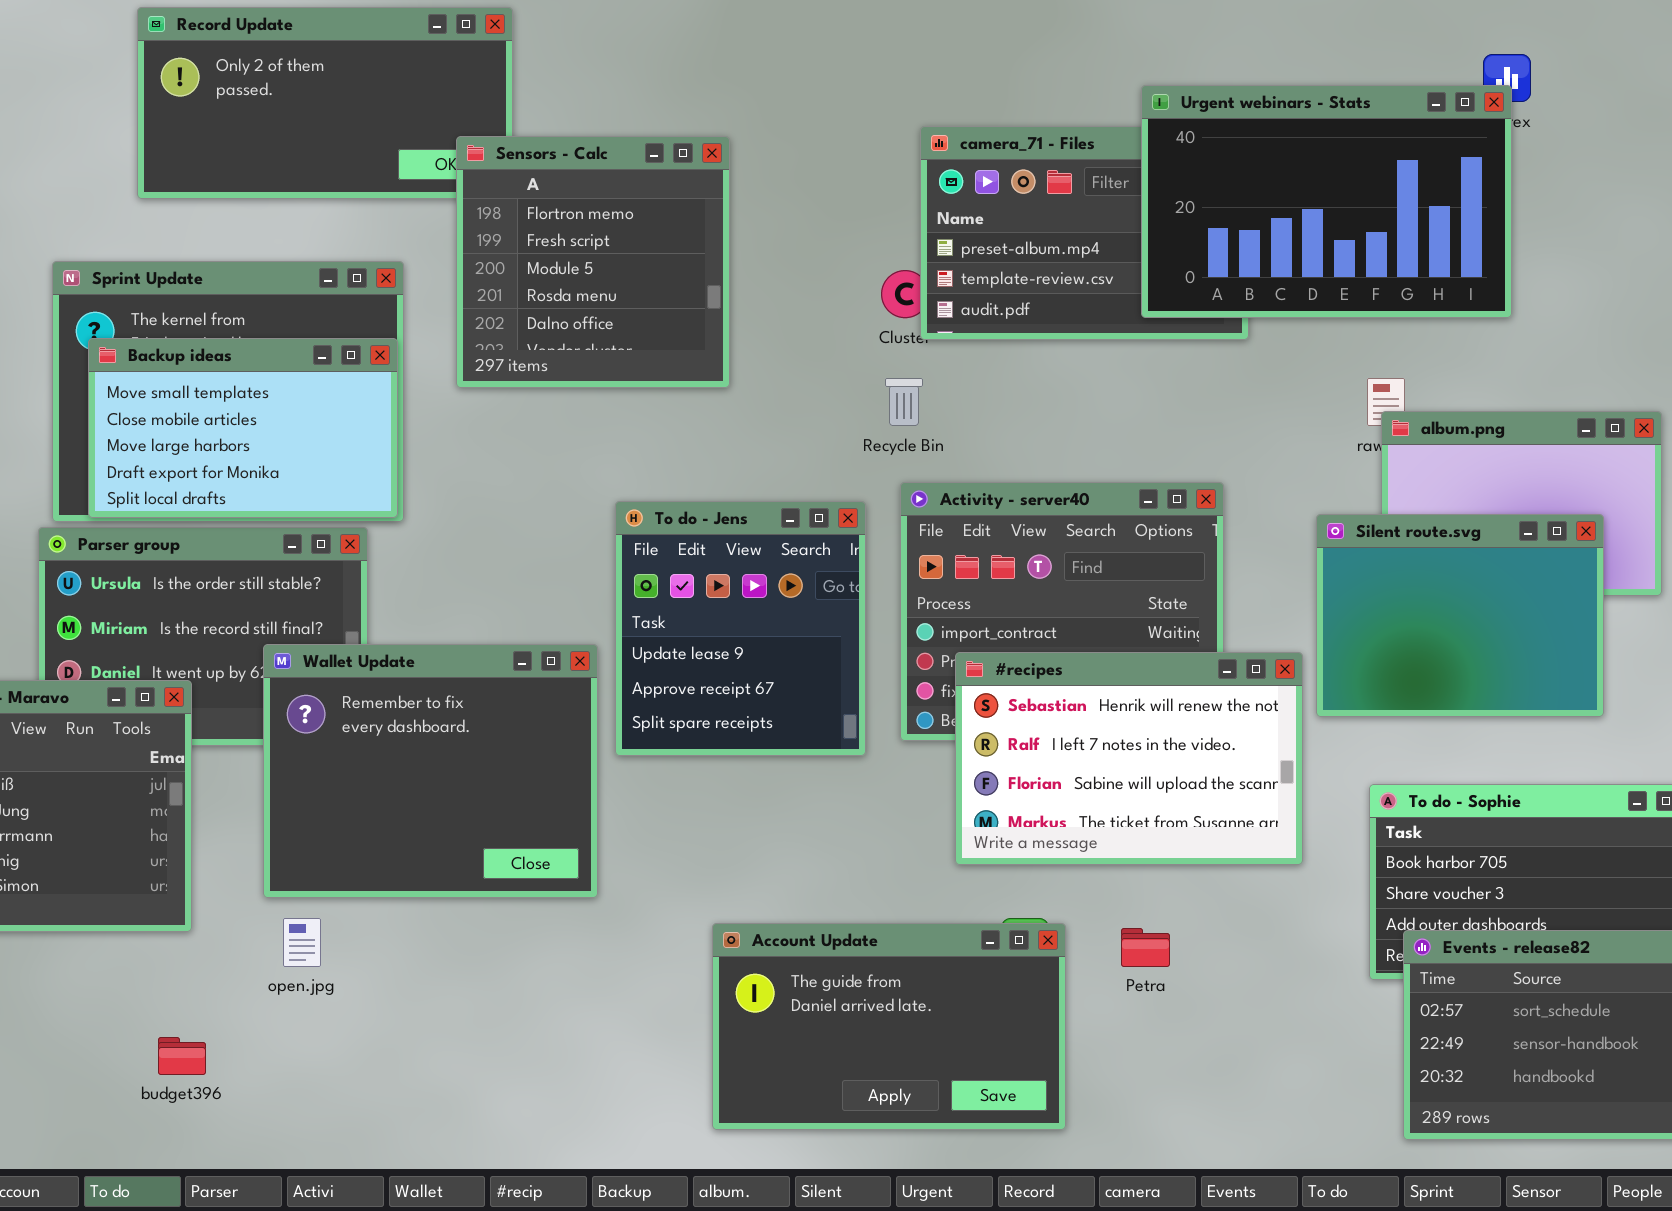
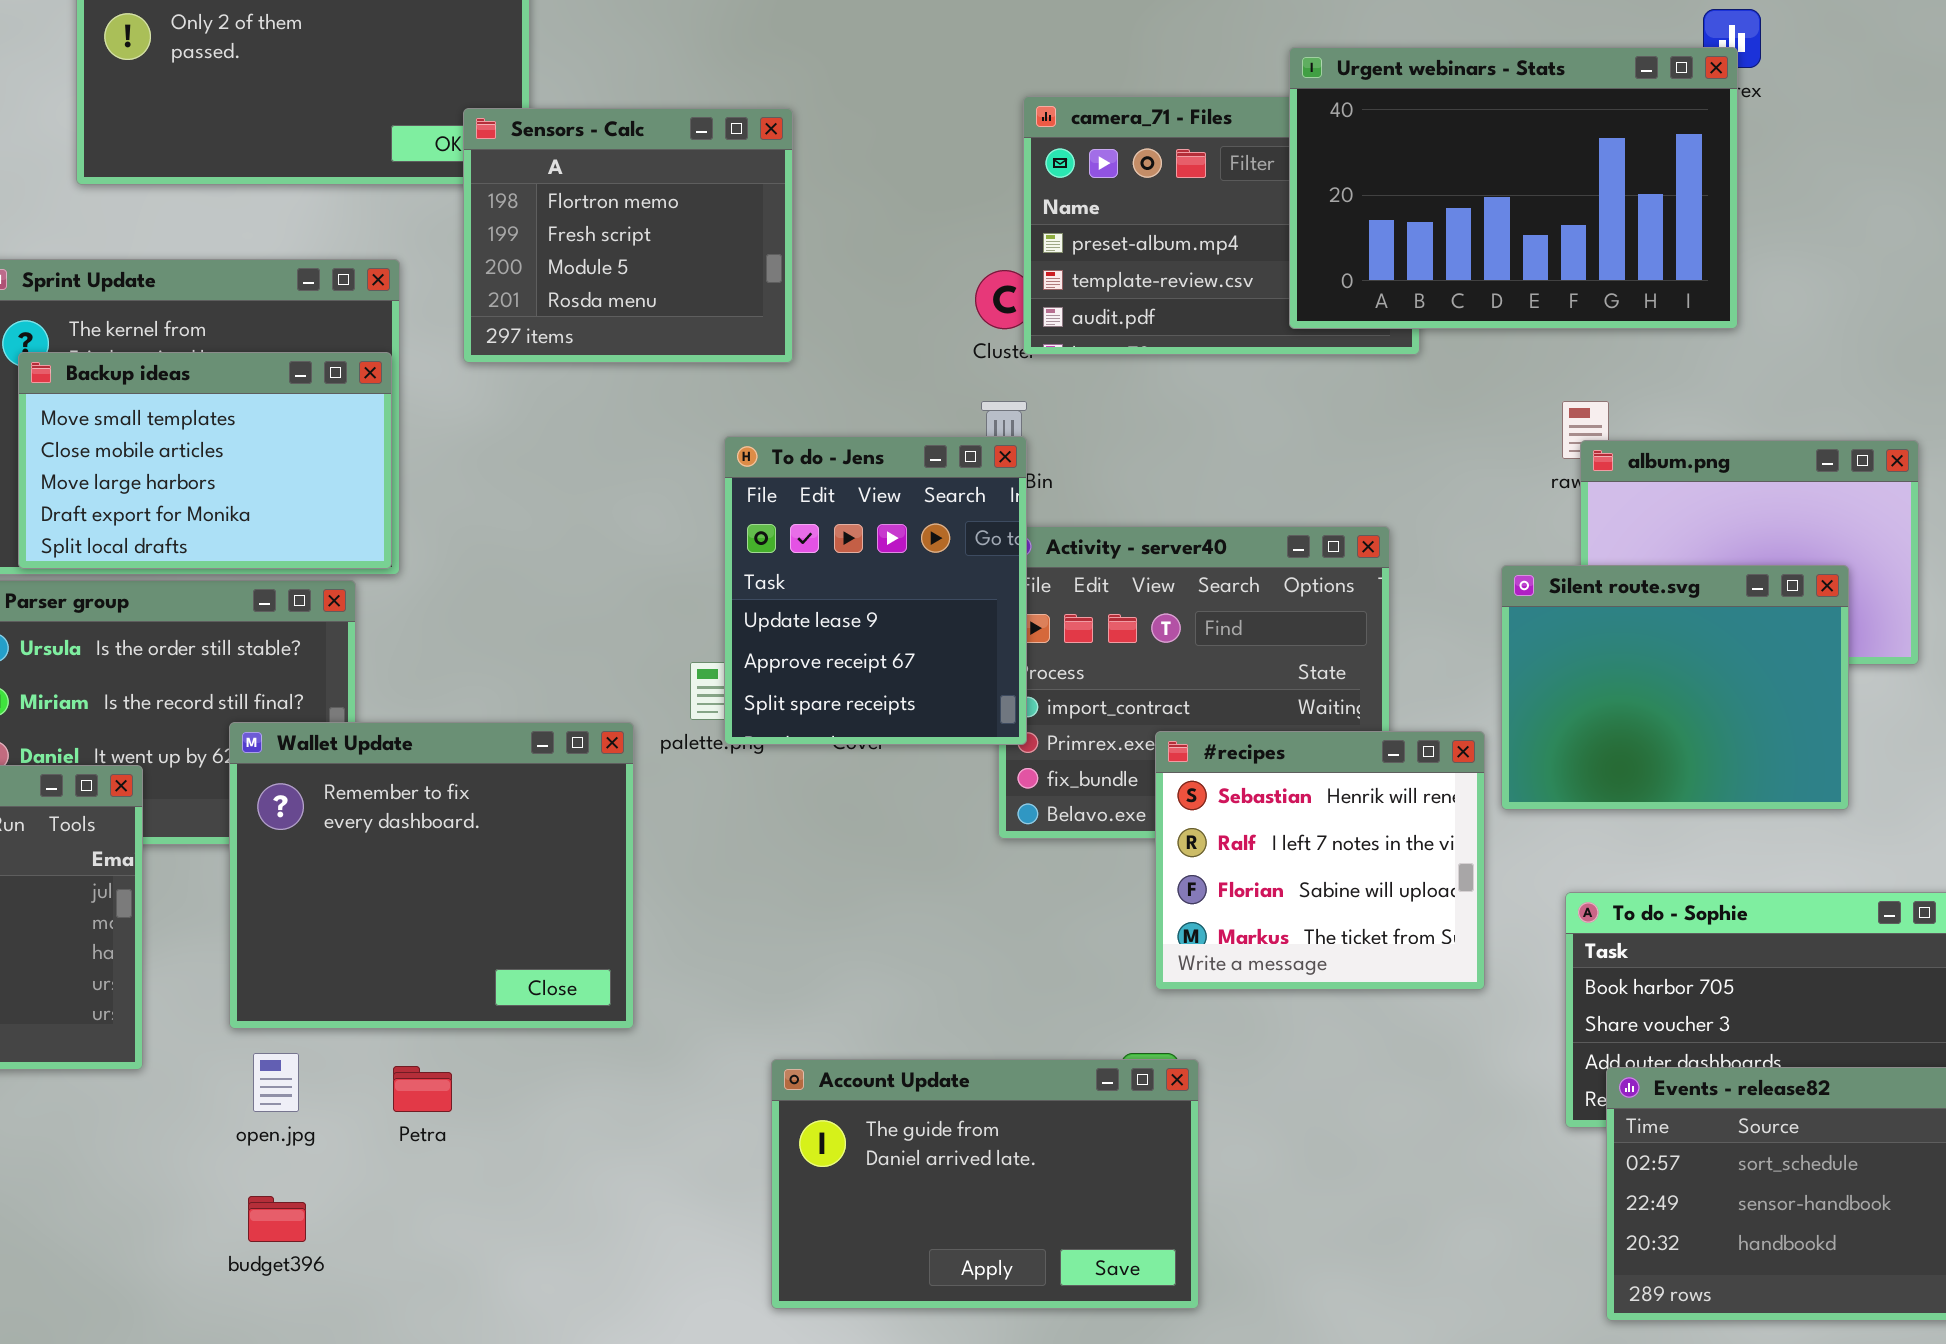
Sensors - Calc: [456,136,730,388] -> [463,108,793,363], resized
To do - Jens: [615,501,866,756] -> [724,436,1027,745], moved
#recipes: [955,652,1303,865] -> [1155,731,1485,990], resized
Petra: [1121,928,1170,967] -> [393,1066,452,1112], moved
budget396: [158,1037,206,1075] -> [248,1196,306,1242], moved

